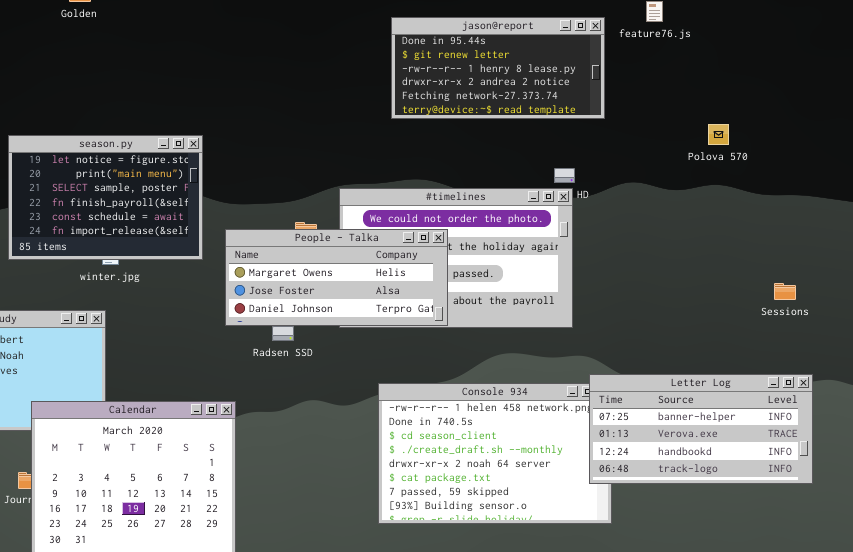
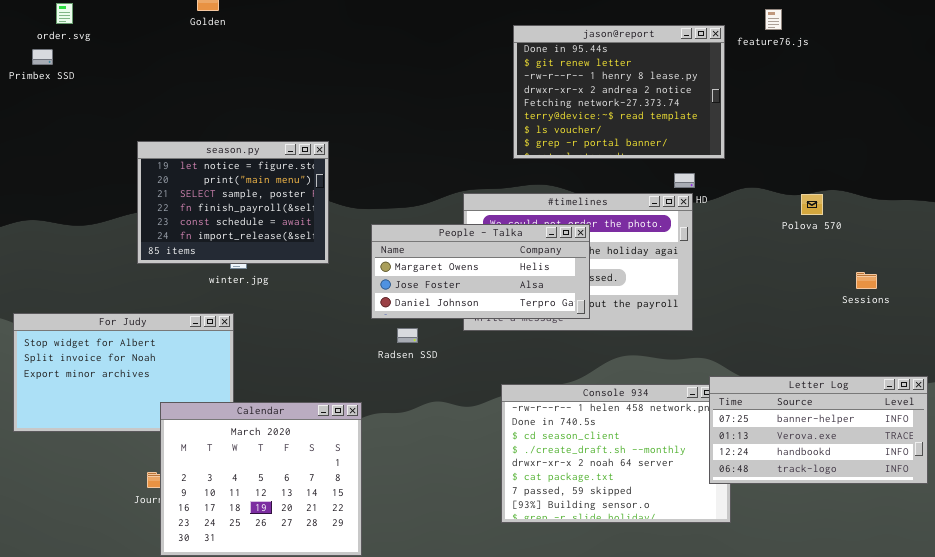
jason@report: [391,17,605,119] -> [513,25,725,159], resized
Polova 570: [708,124,729,145] -> [801,194,823,215], moved
People - Talka: [225,229,448,326] -> [371,224,590,319], moved
Sessions: [774,283,796,300] -> [856,272,877,289], moved

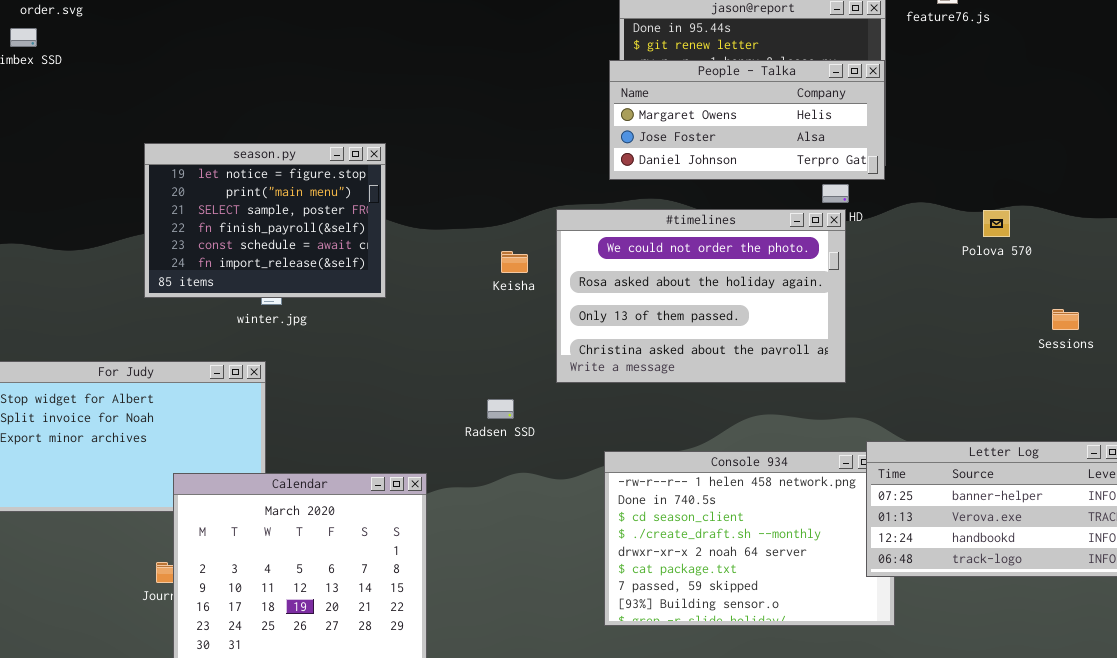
People - Talka: [371,224,590,319] -> [609,60,885,180], moved
Radsen SSD: [397,328,418,343] -> [487,399,514,419], moved

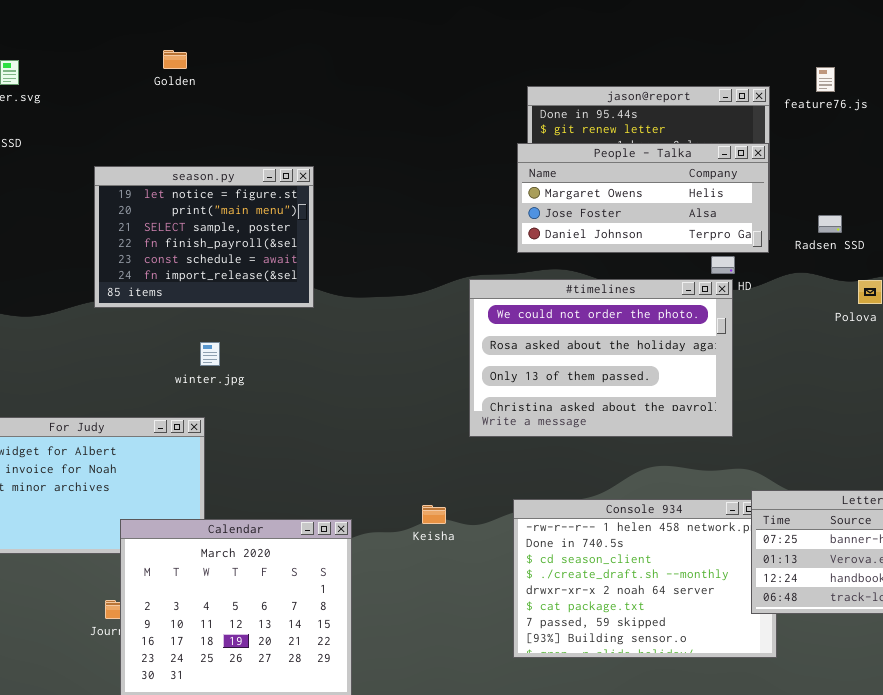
season.py: [144,143,386,298] -> [94,166,314,308], moved
Keisha: [501,251,528,273] -> [422,505,446,524], moved
Radsen SSD: [487,399,514,419] -> [818,215,842,233], moved

